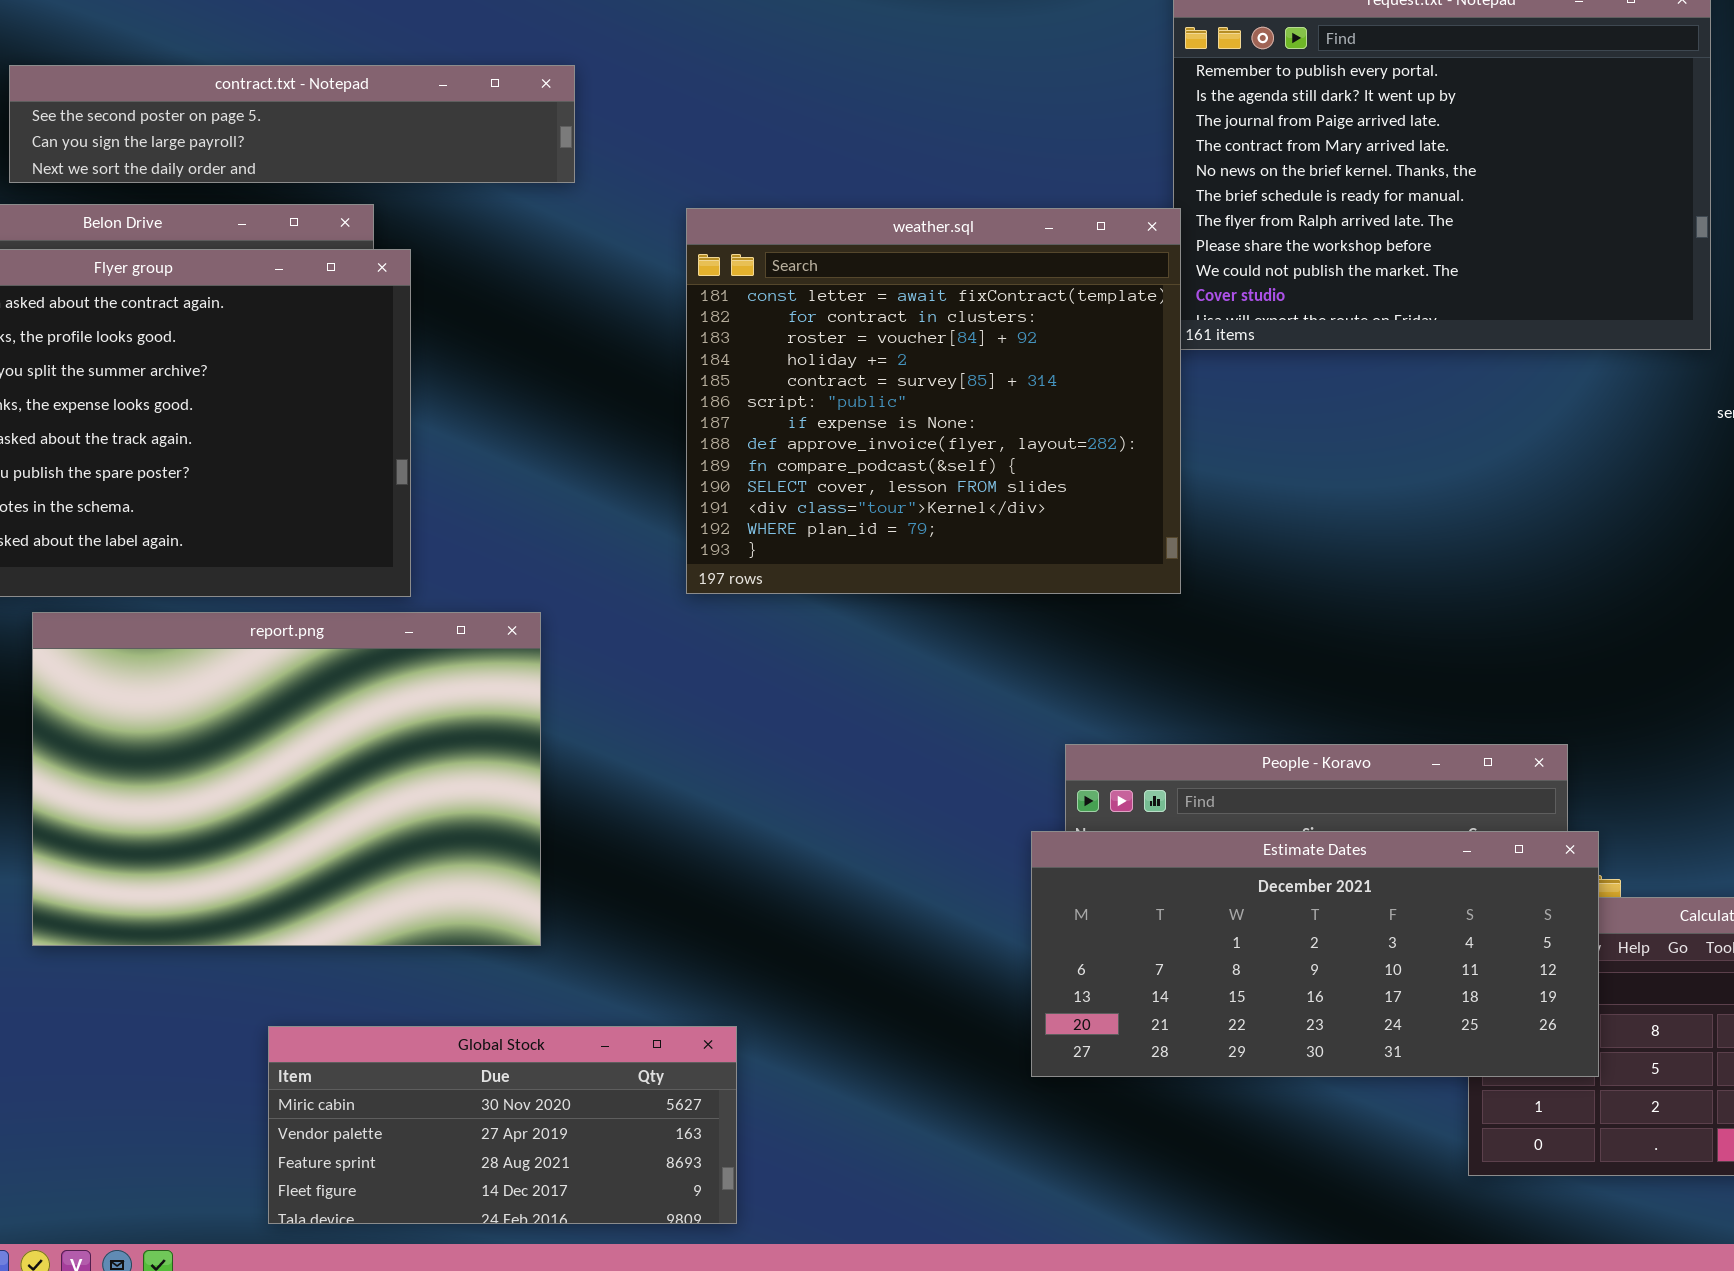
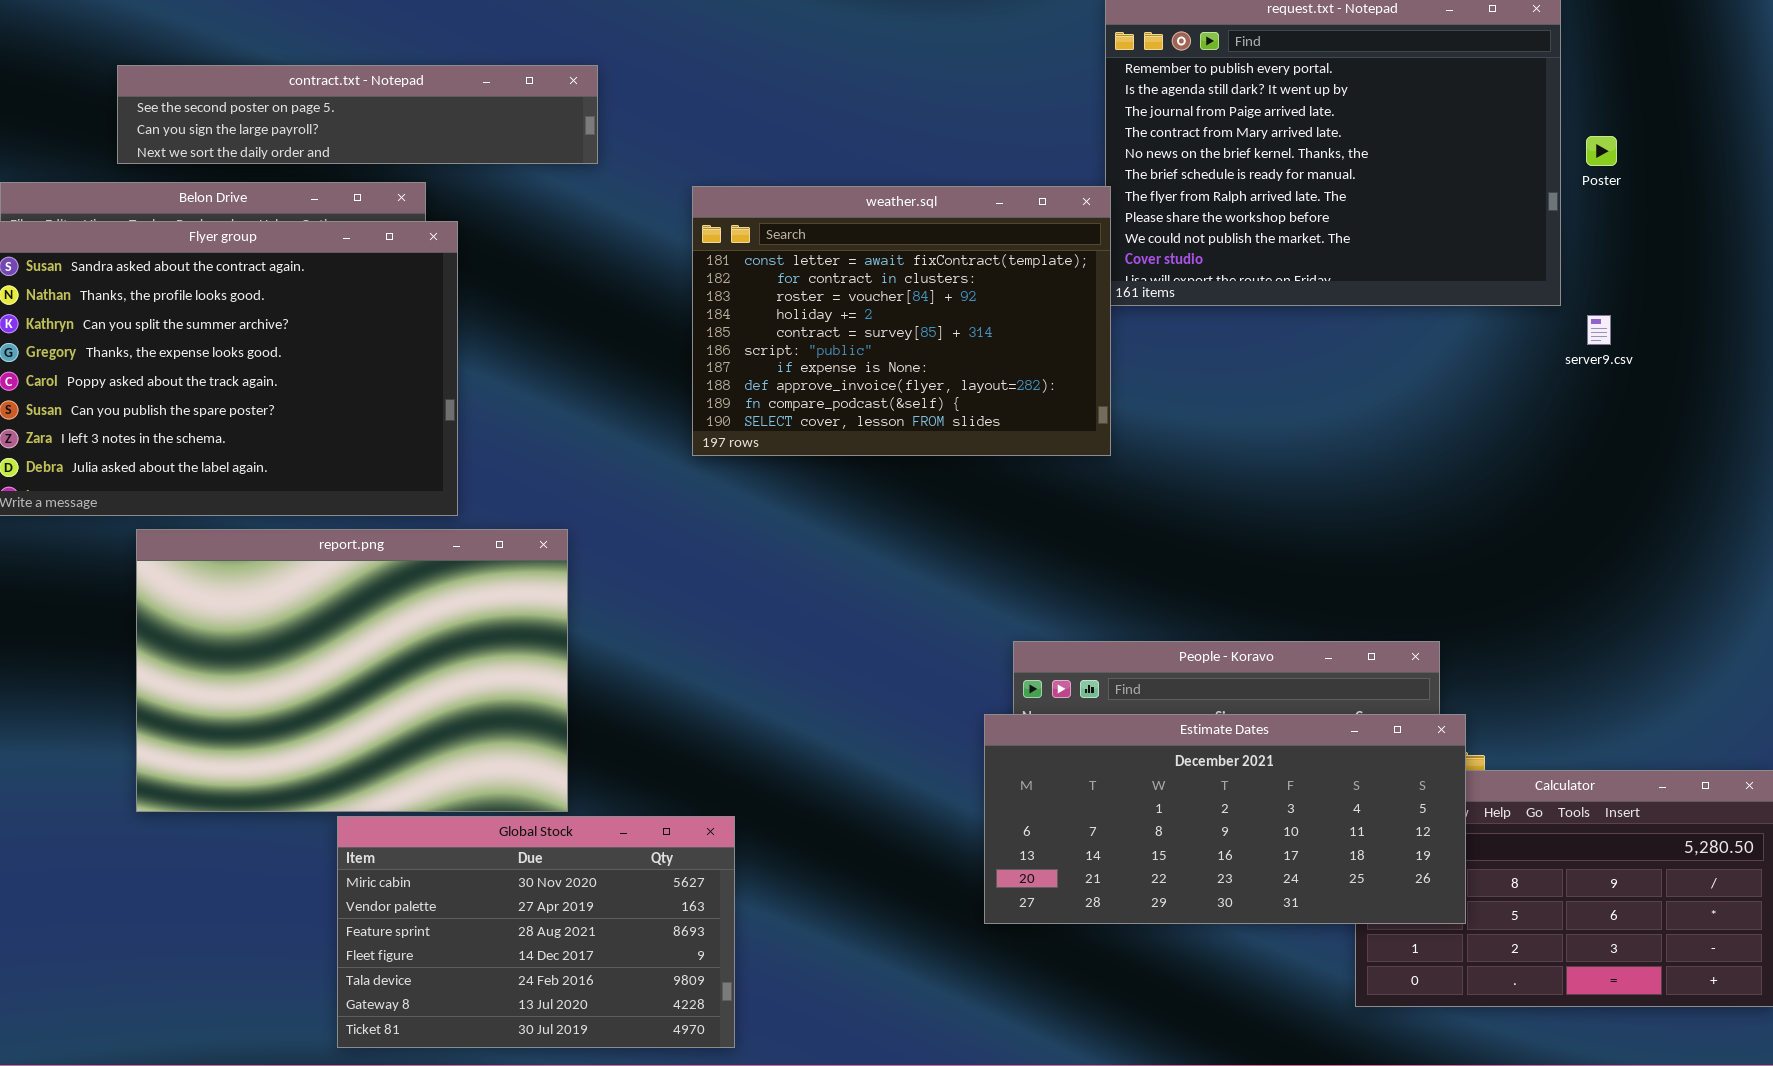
weather.sql: [686,208,1181,594] -> [692,186,1111,456], resized
Global Stock: [268,1026,737,1224] -> [337,816,735,1048], resized

